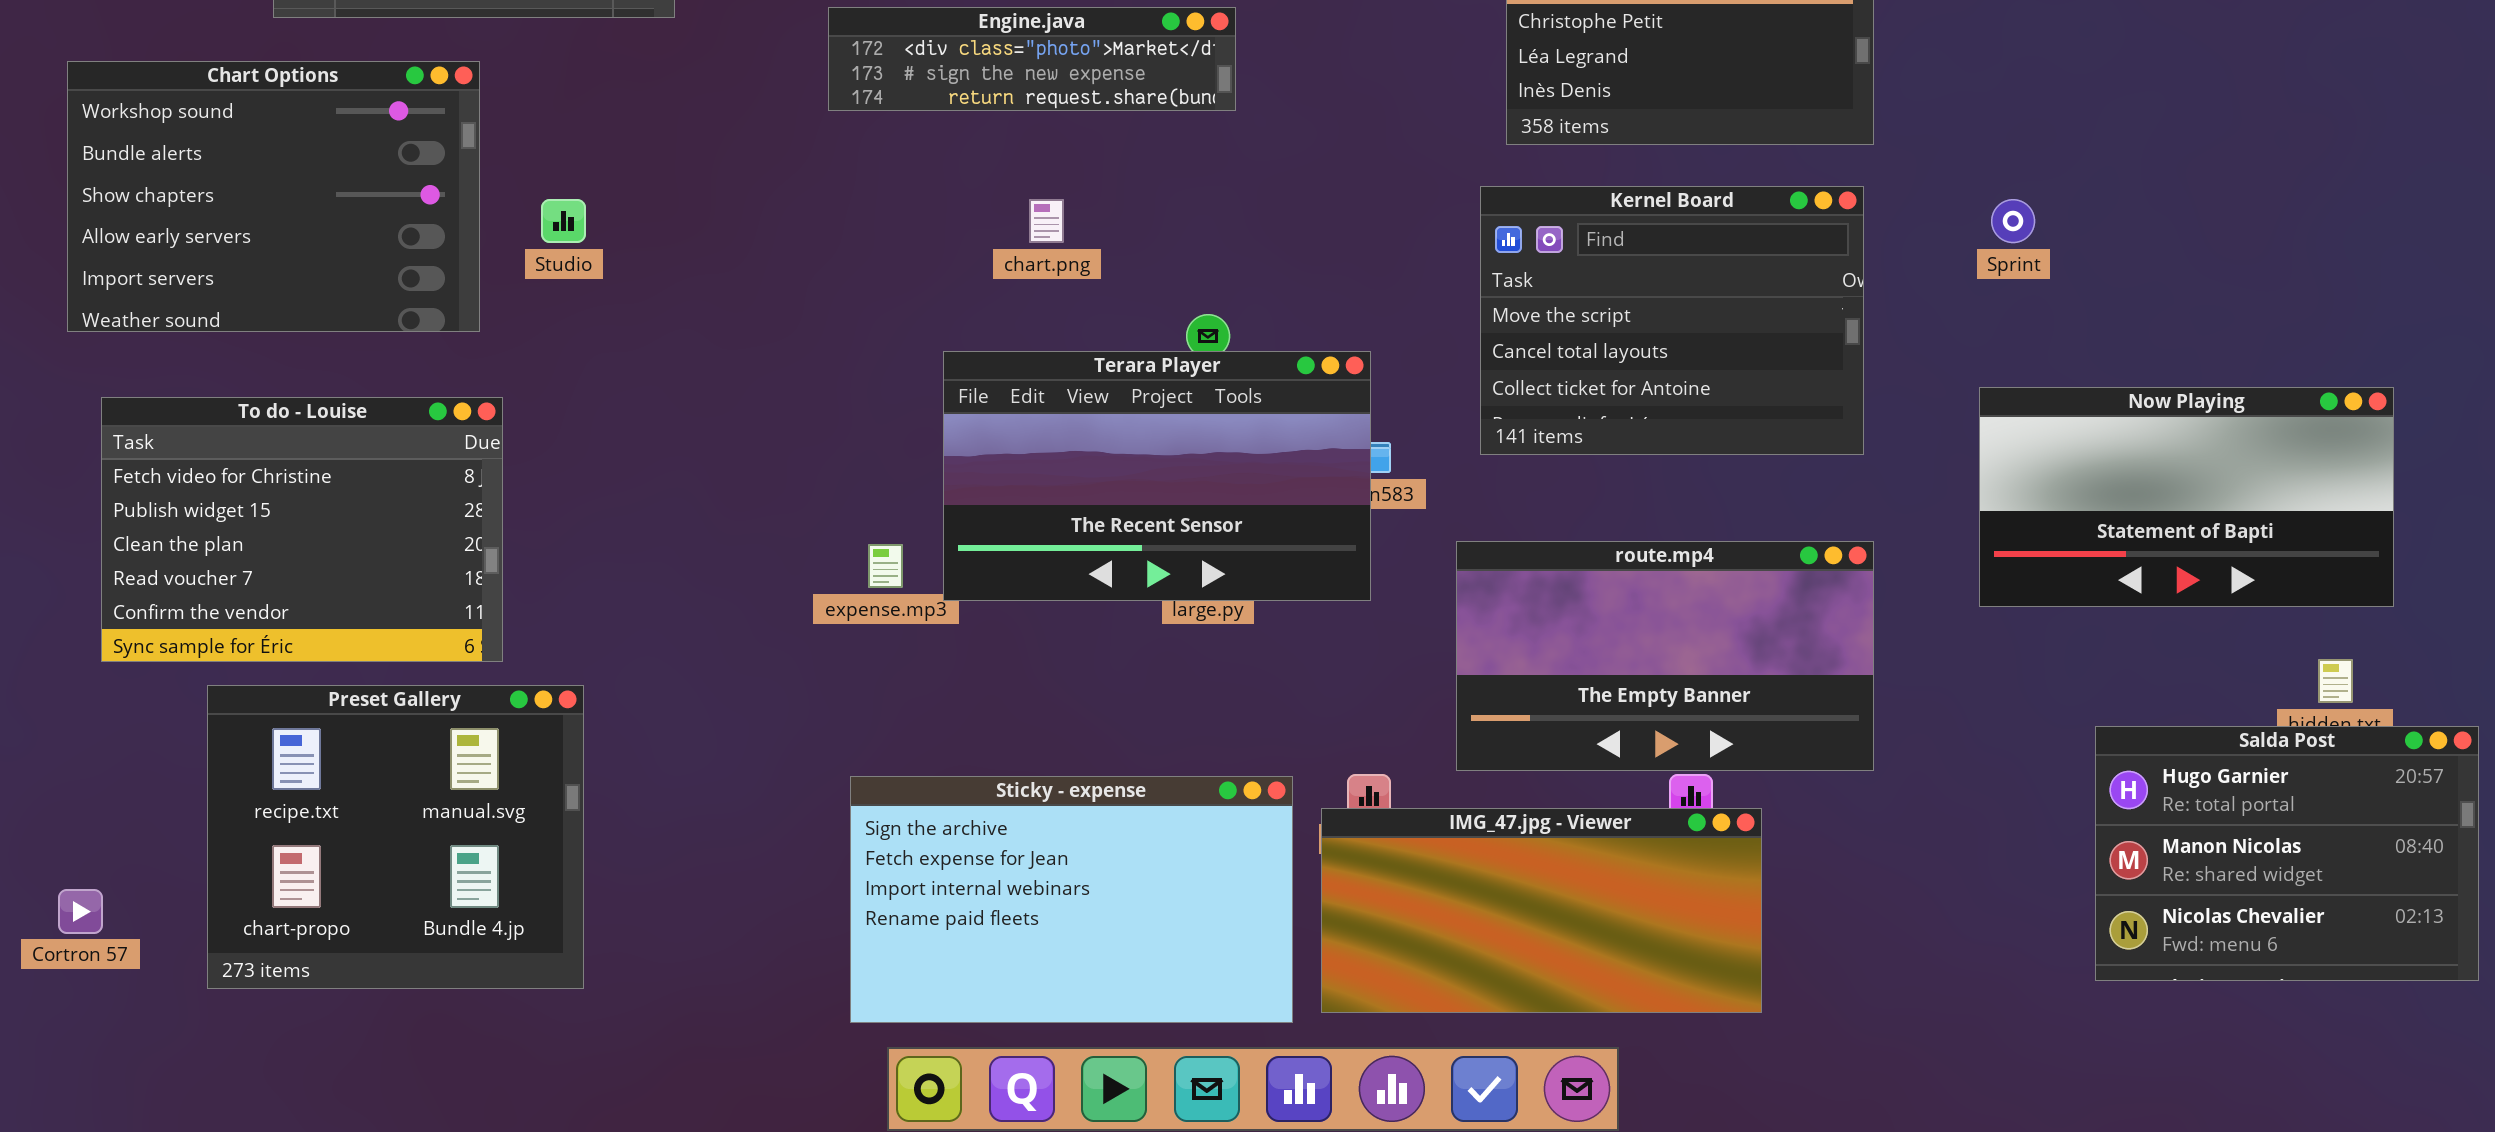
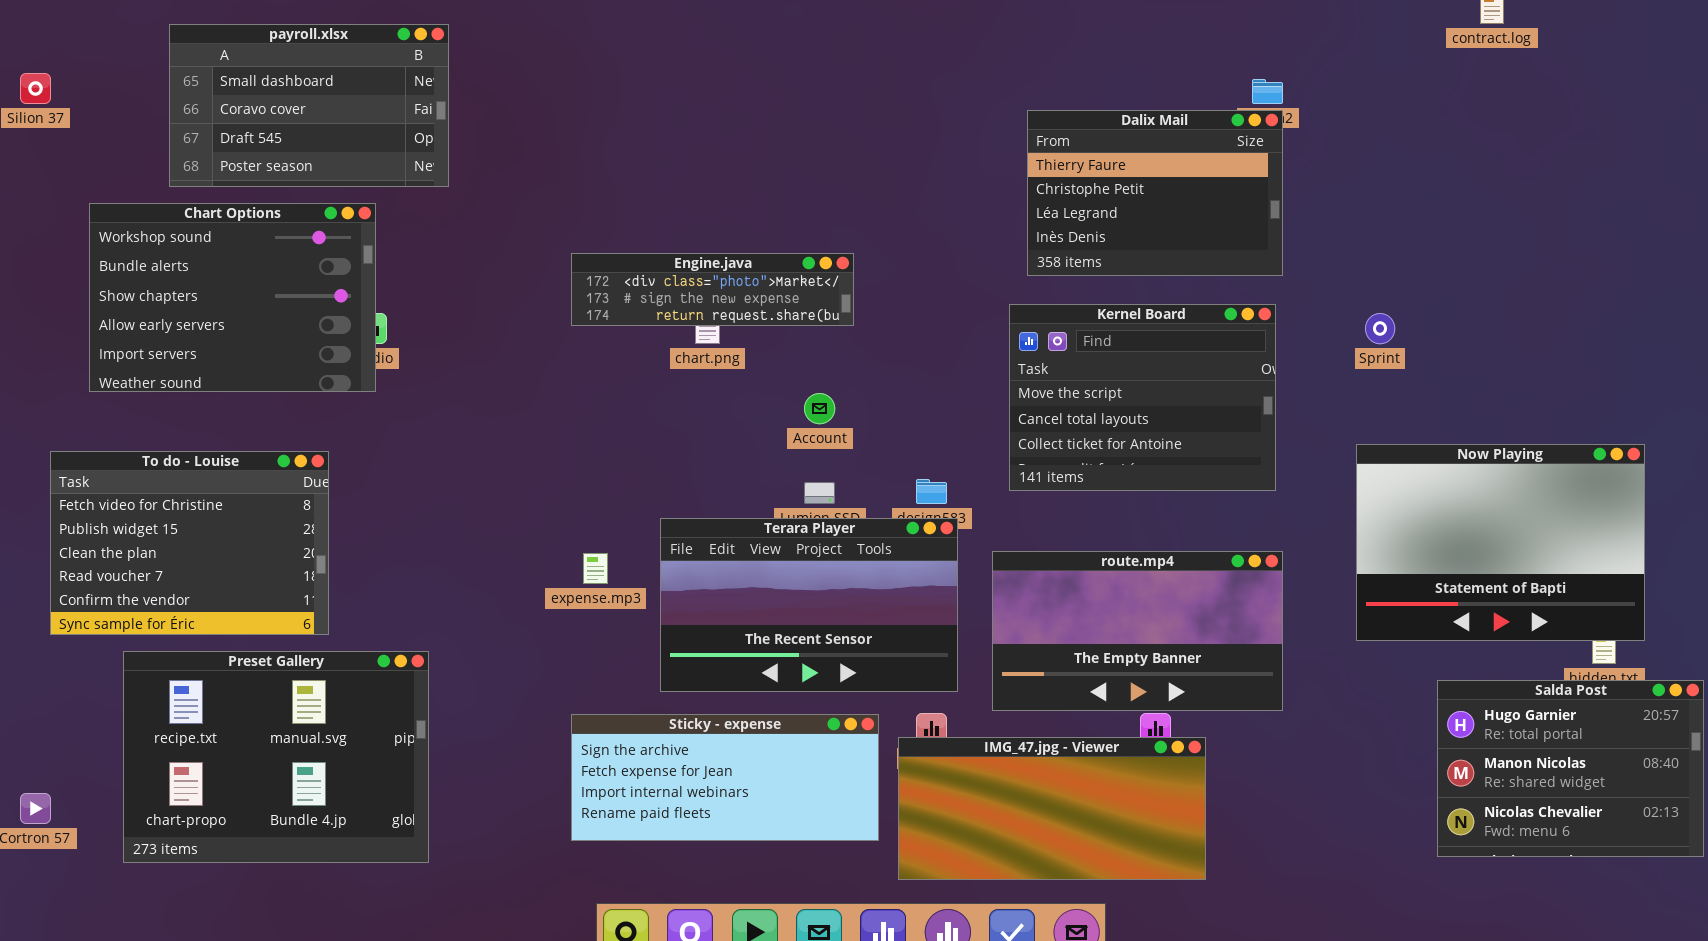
Engine.java: [828,7,1236,111] -> [571,253,854,326], moved
Chart Options: [67,61,480,332] -> [89,203,376,392], moved
Terara Player: [943,351,1371,601] -> [660,518,958,692], moved
Now Playing: [1979,387,2394,607] -> [1356,444,1645,641], resized
Preset Gallery: [207,685,584,989] -> [123,651,429,863], resized
Sticky - expense: [850,776,1293,1023] -> [571,714,879,841], resized

